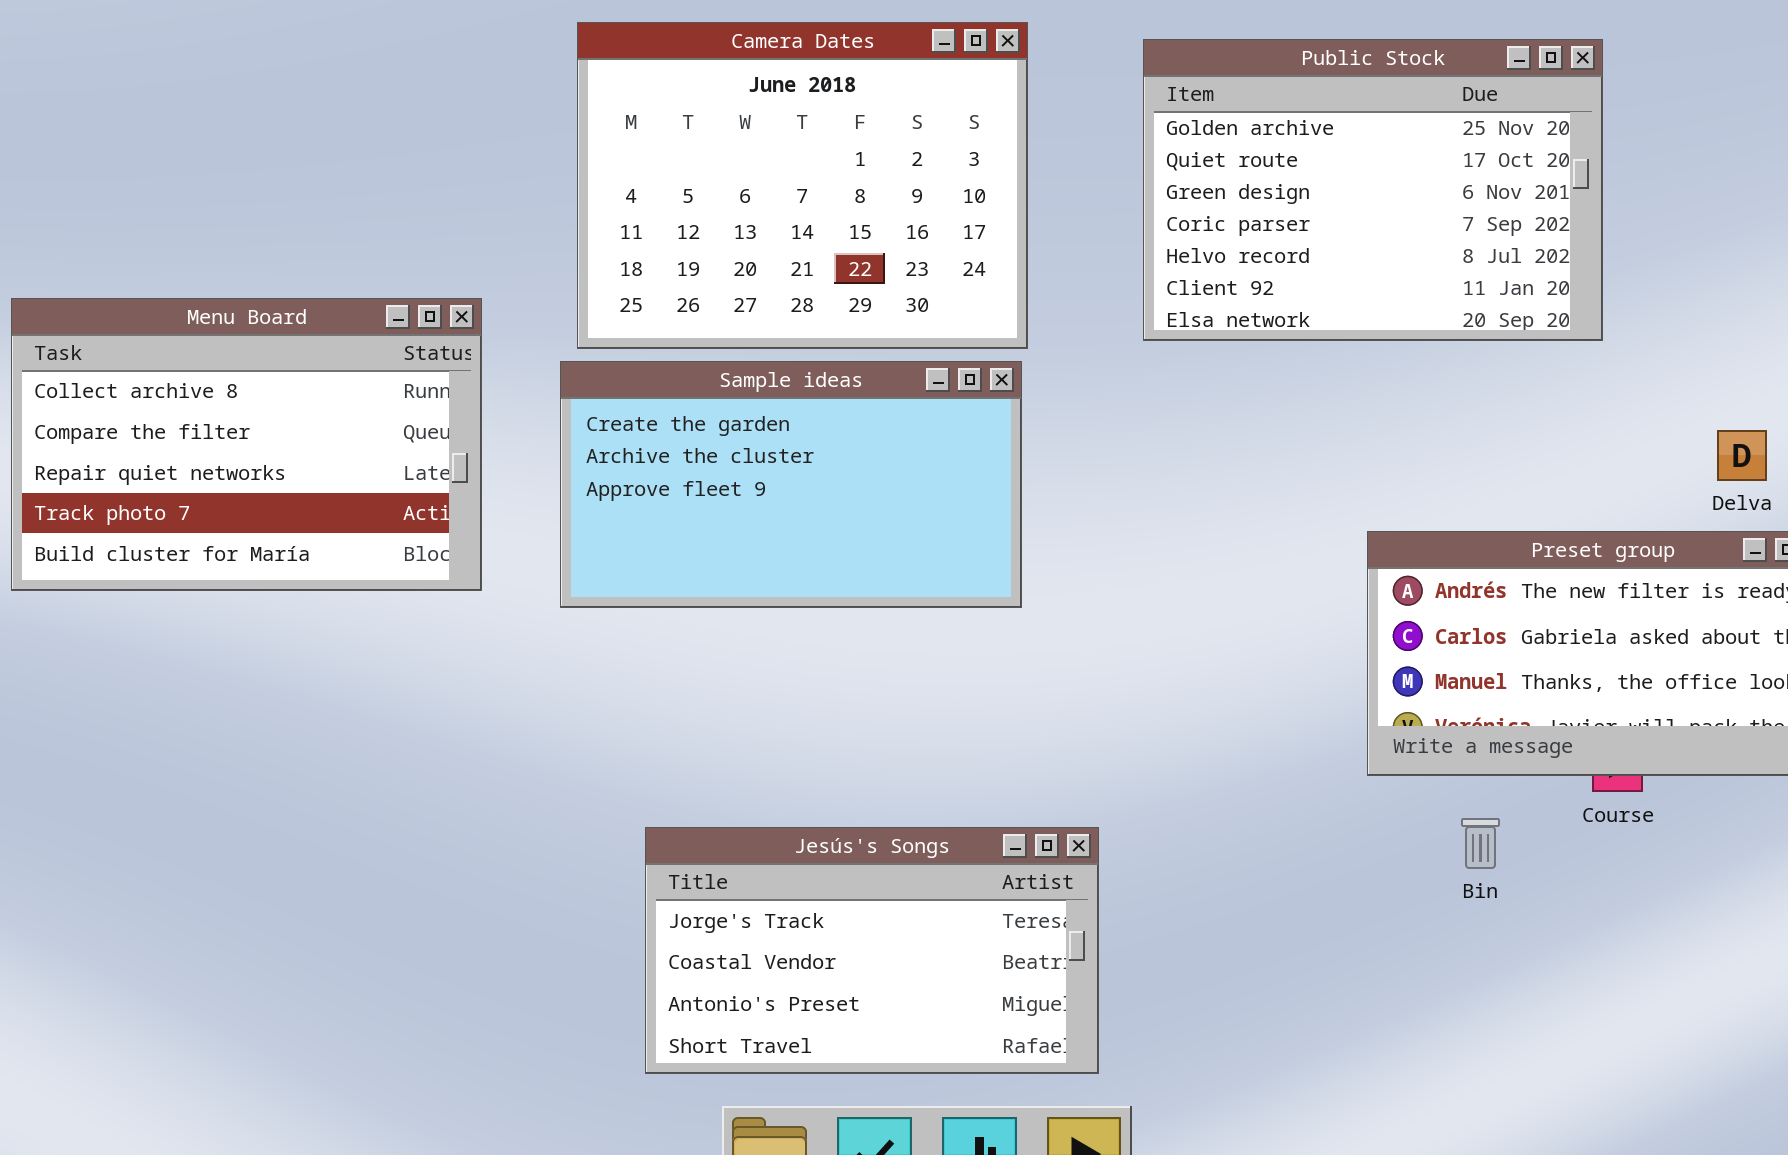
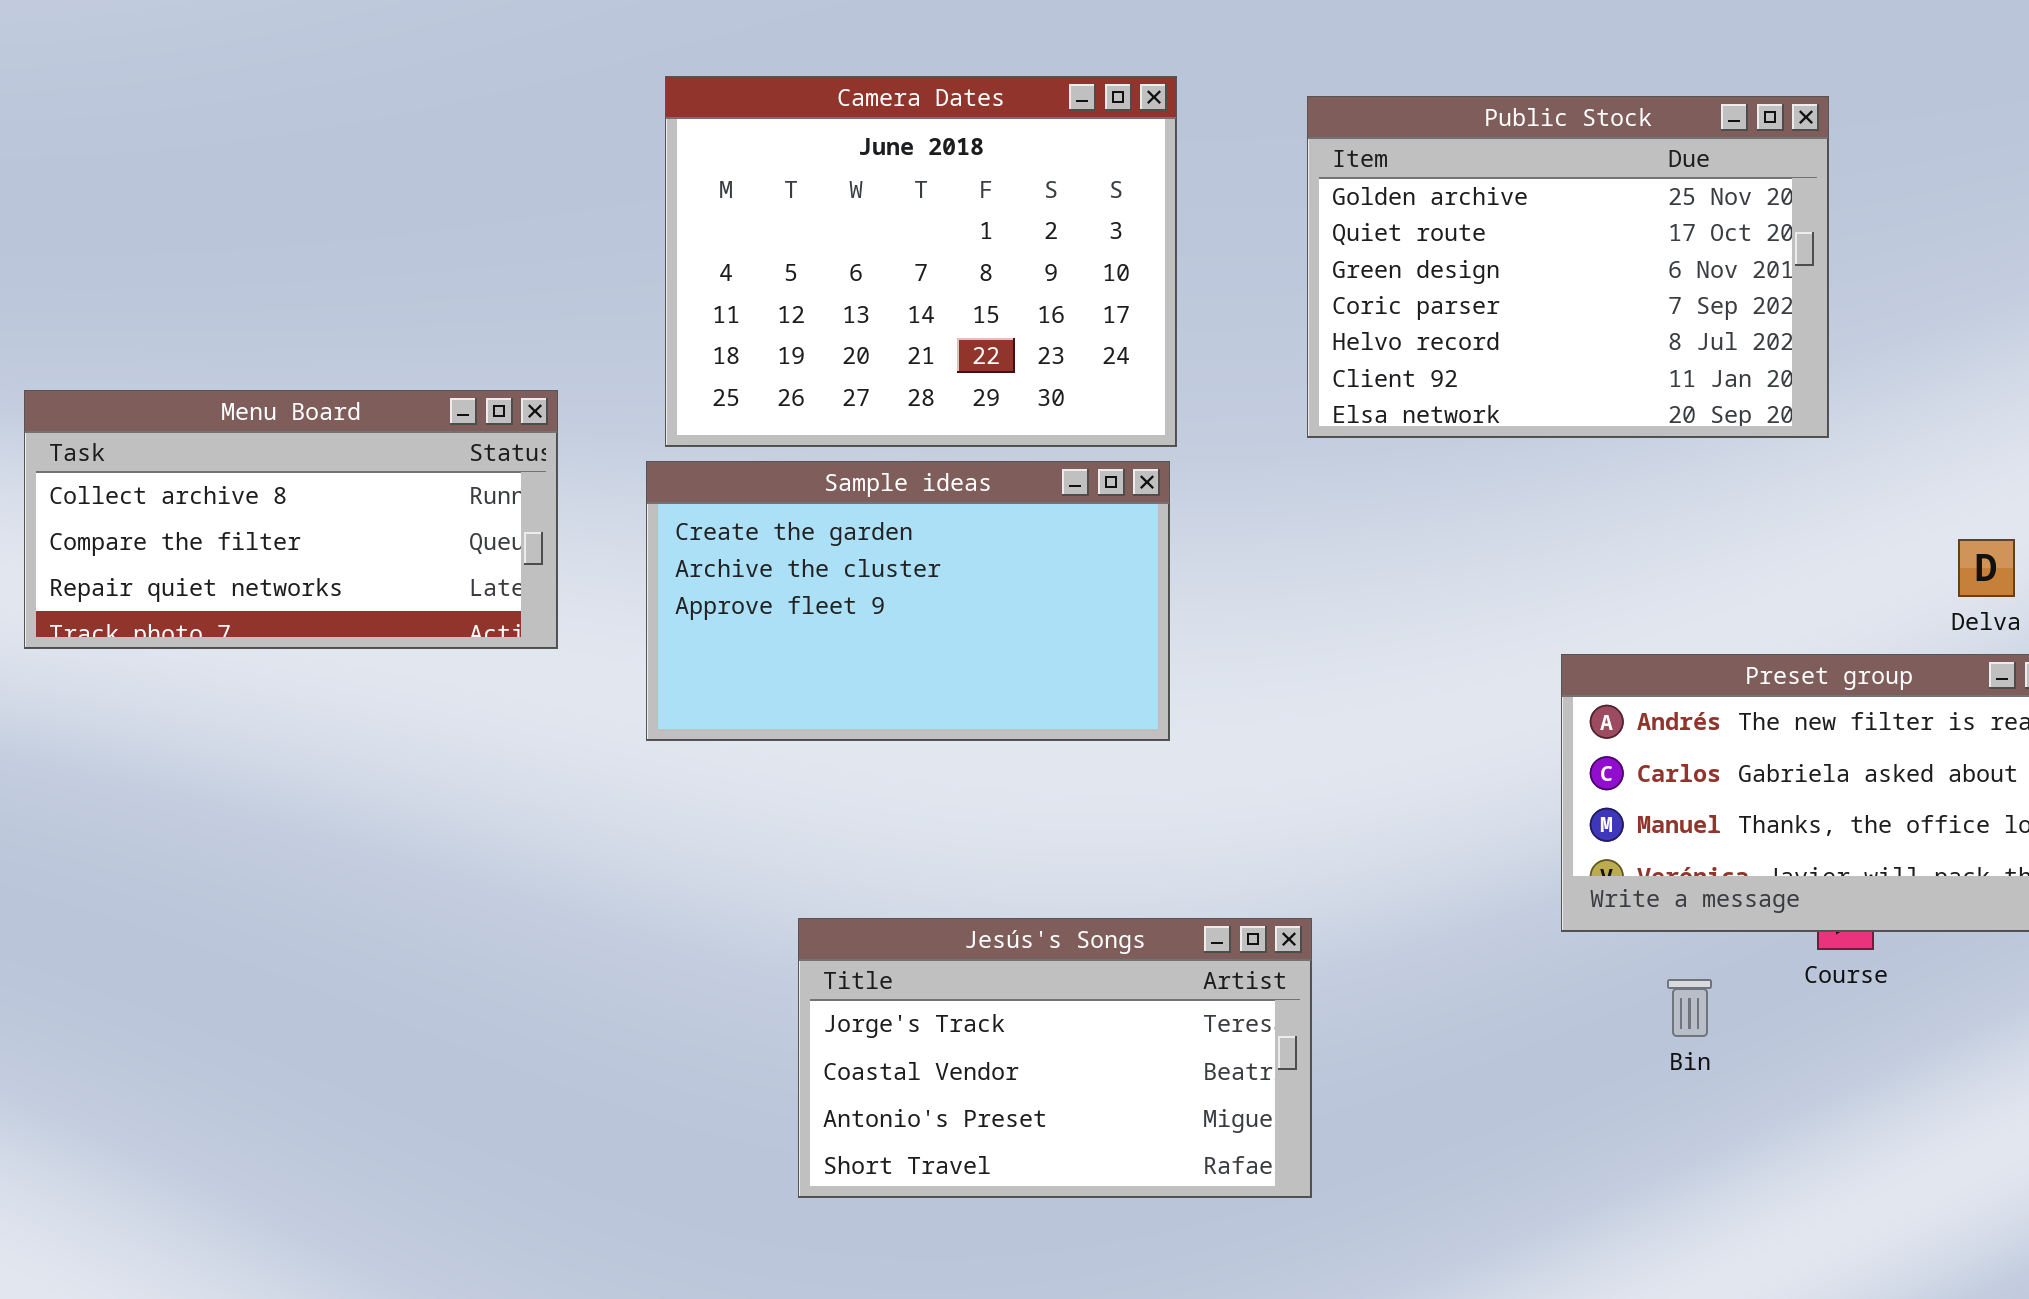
Menu Board: [11,298,482,591] -> [24,390,558,649], resized
Jesús's Songs: [645,827,1099,1074] -> [798,918,1312,1198], moved

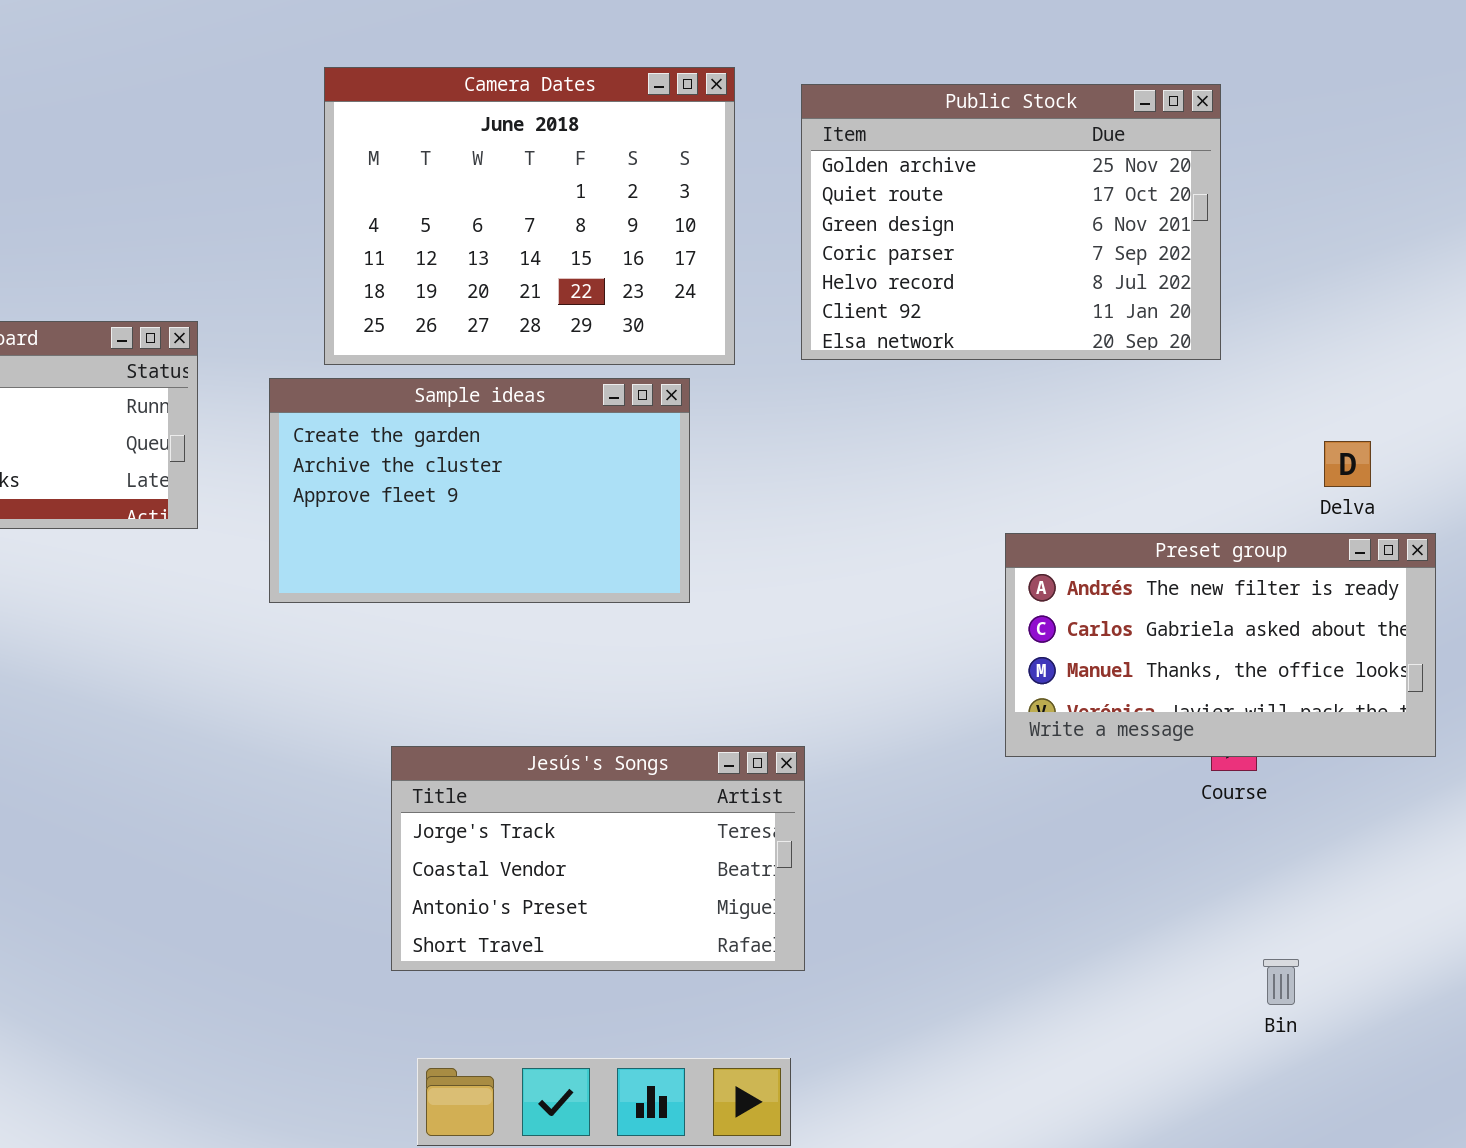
Camera Dates: [665,76,1177,447] -> [324,67,735,365], moved
Bin: [1667,979,1712,1037] -> [1263,959,1299,1005], moved

